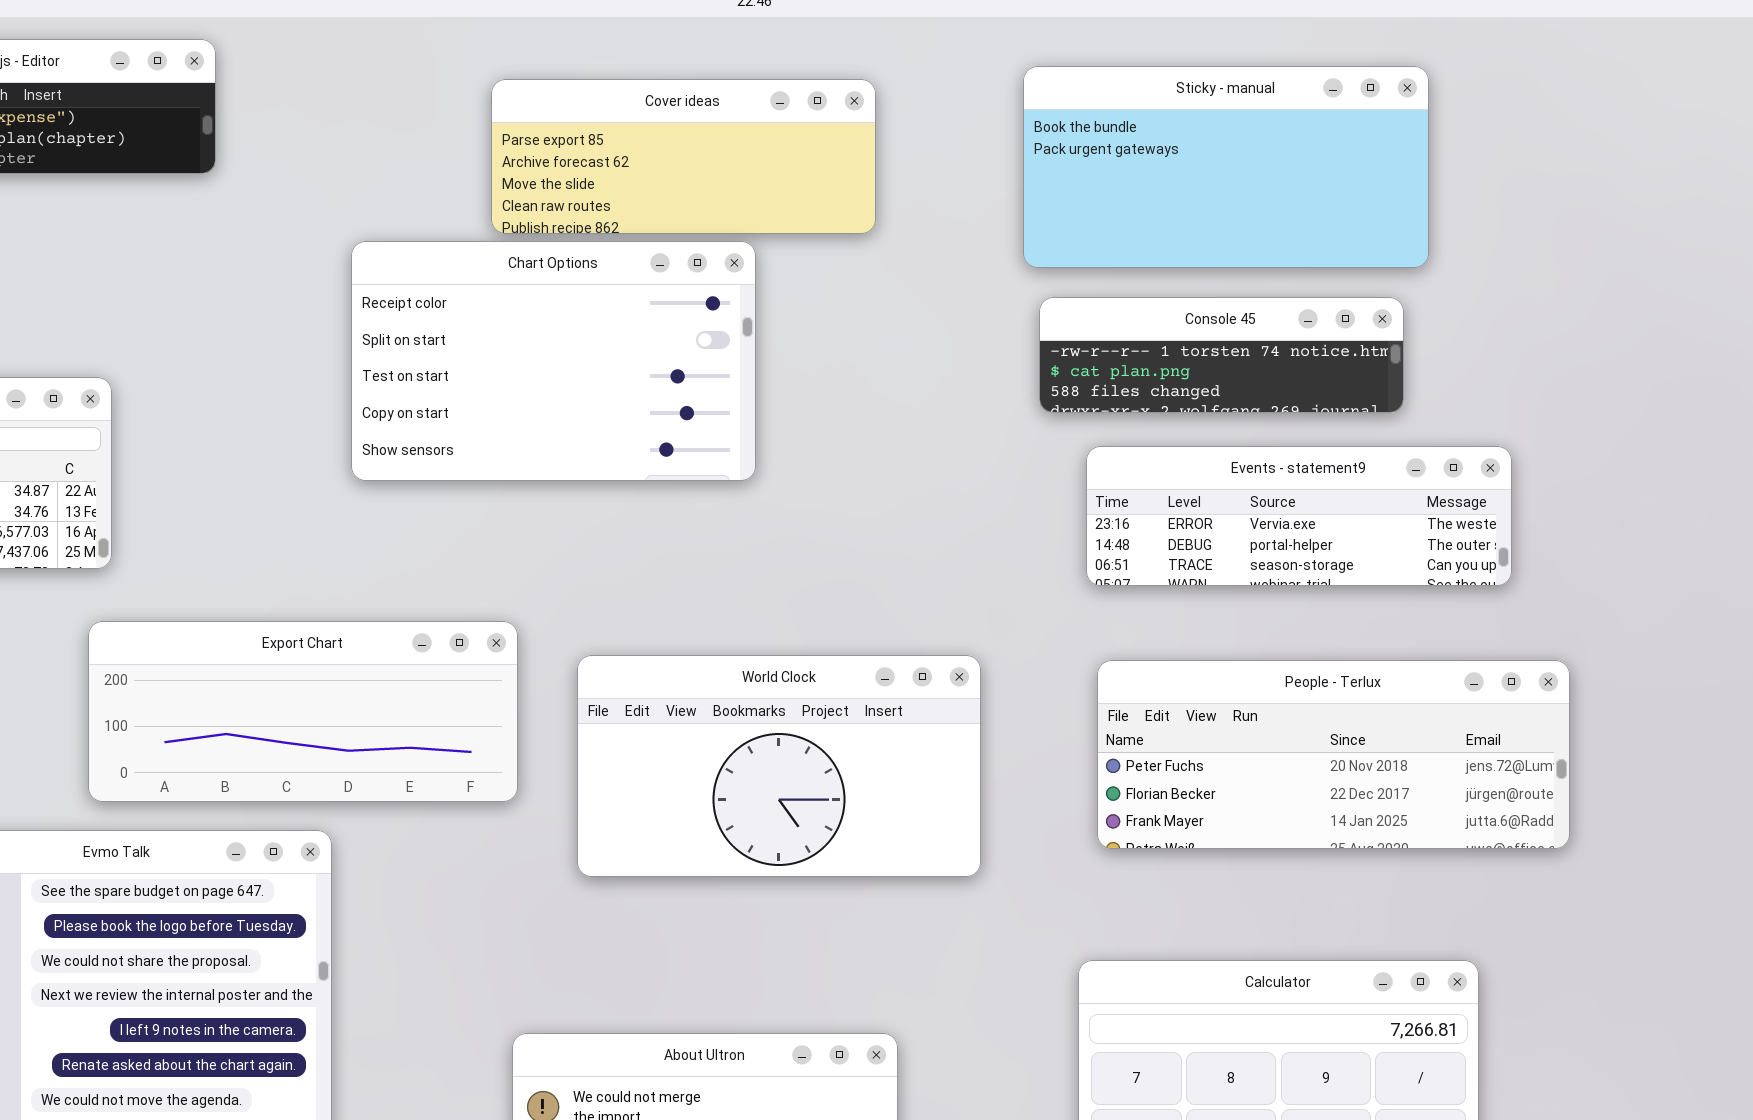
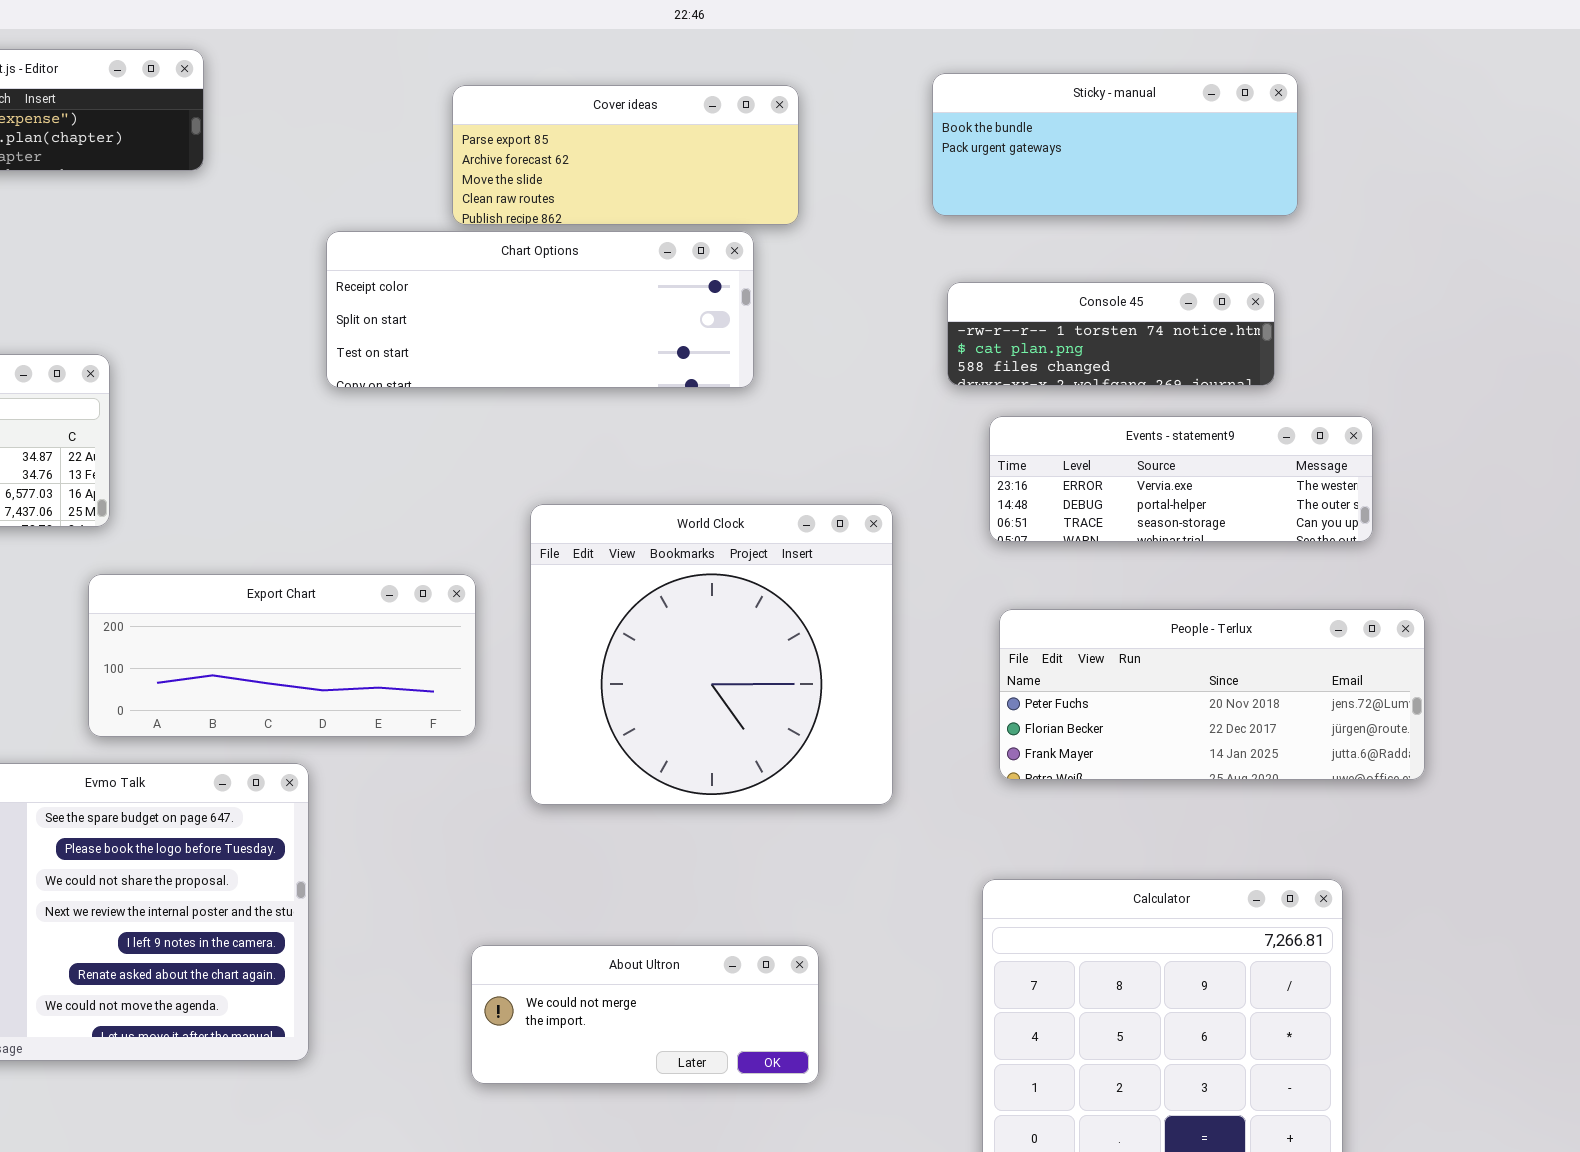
Sticky - manual: [1023,66,1429,268] -> [932,73,1298,216], resized
Chart Options: [351,241,756,481] -> [326,231,754,388], resized
World Clock: [577,655,981,877] -> [530,504,893,805], resized

